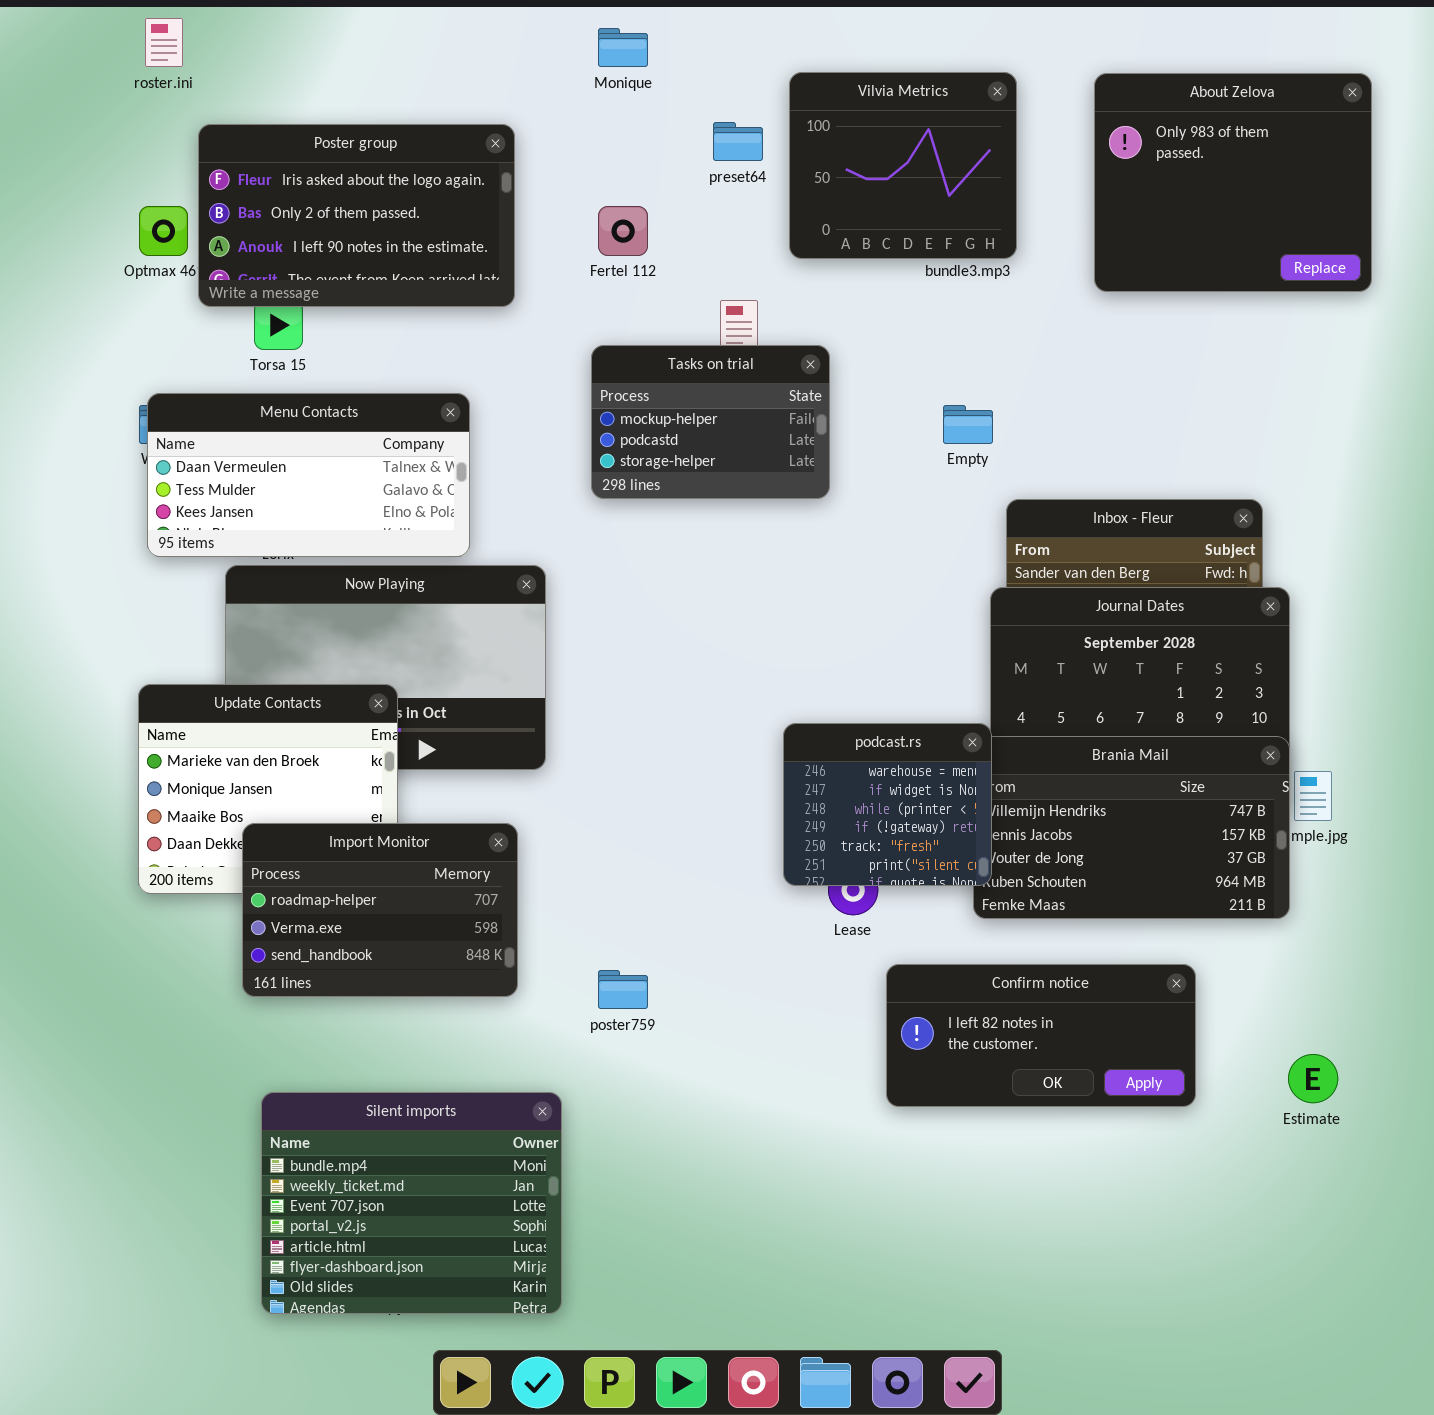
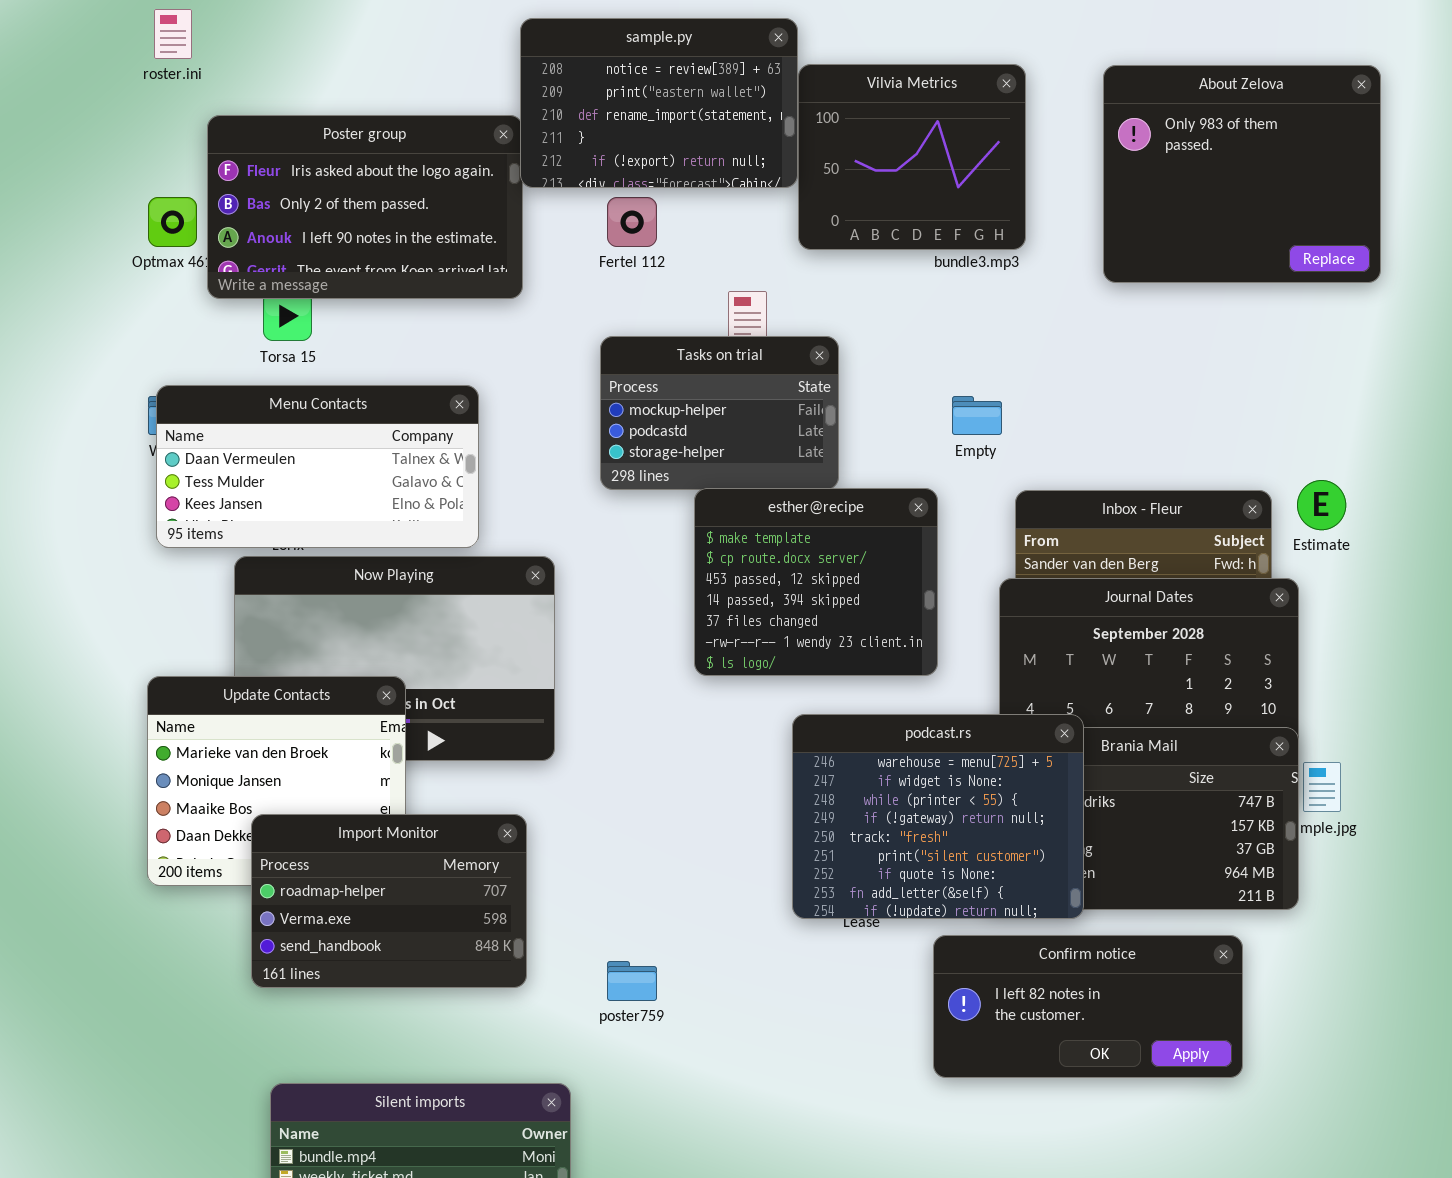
sample.py: none -> [520,18,798,188], opened
esther@recipe: none -> [694,488,938,676], opened
podcast.rs: [783,723,992,886] -> [792,714,1084,919], resized
Confirm notice: [886,964,1196,1107] -> [933,935,1243,1078], moved
Estimate: [1288,1054,1338,1103] -> [1297,480,1346,530], moved

